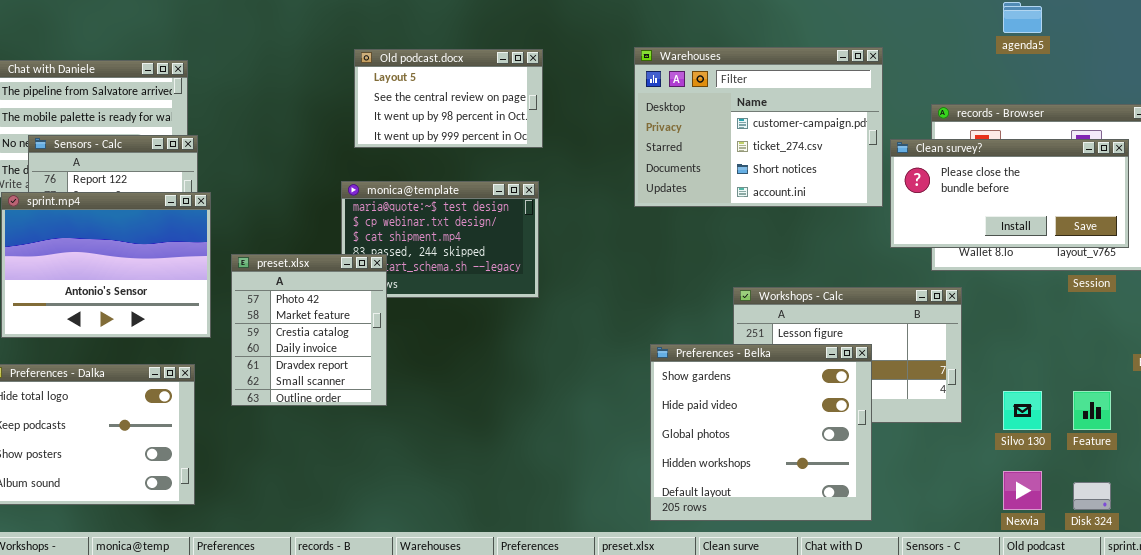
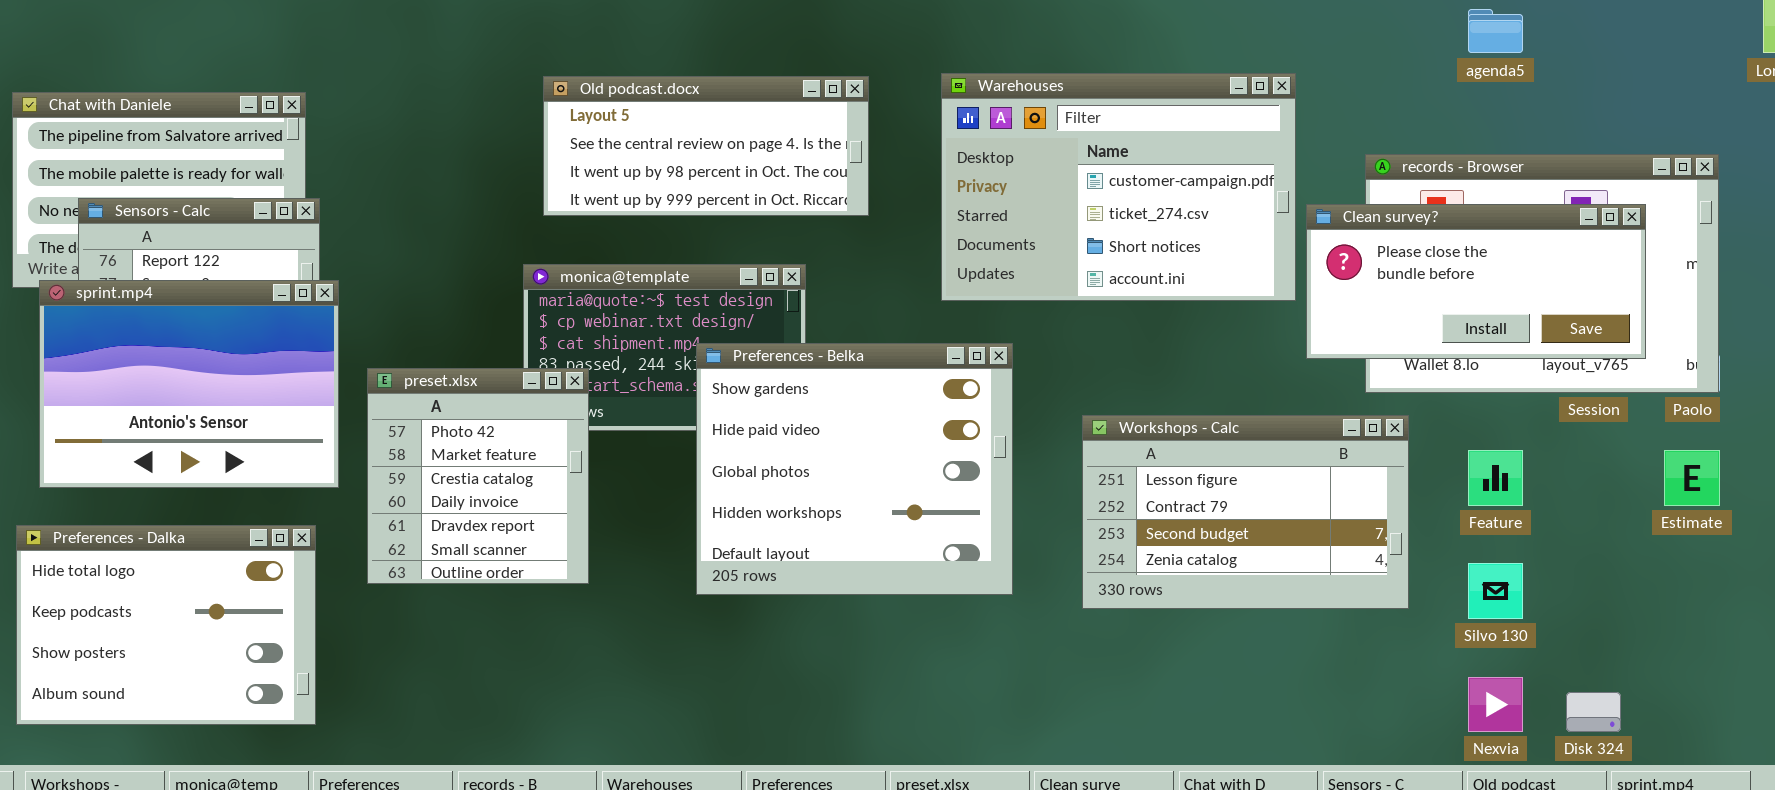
Old podcast.docx: [354,49,543,148] -> [543,76,869,216], resized
Preferences - Belka: [650,344,872,521] -> [696,343,1013,595], moved
Feature: [1073,391,1111,430] -> [1468,450,1523,506], moved

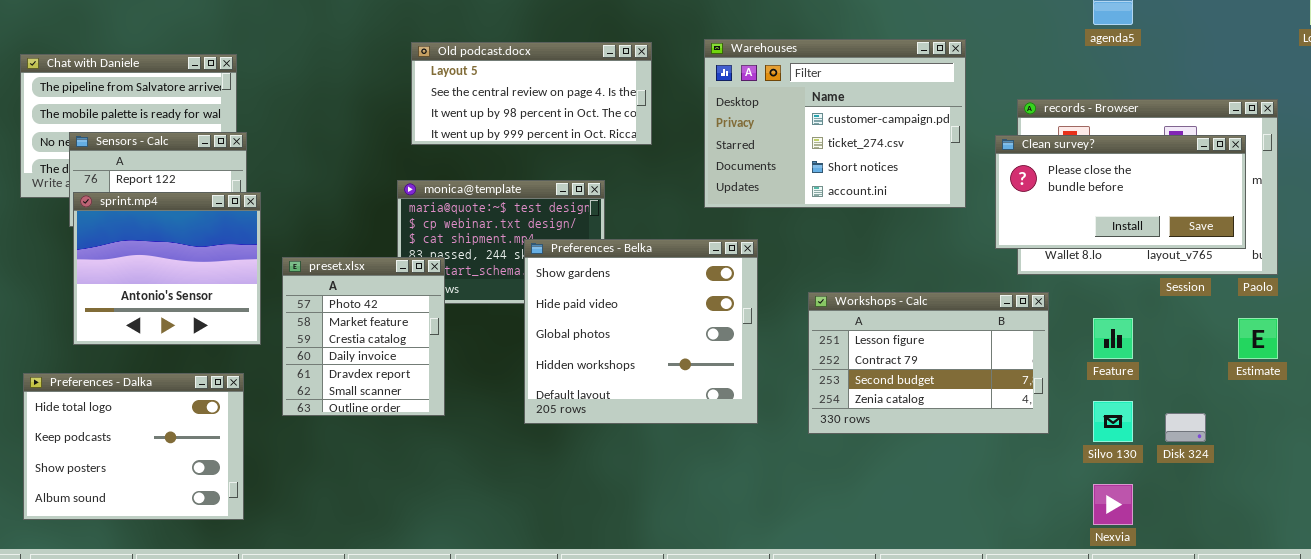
Clean survey?: [1306,204,1646,359] -> [995,135,1246,249], moved
sprint.mp4: [39,280,339,488] -> [73,192,261,345], resized
Disk 324: [1566,692,1621,732] -> [1165,413,1206,442], moved

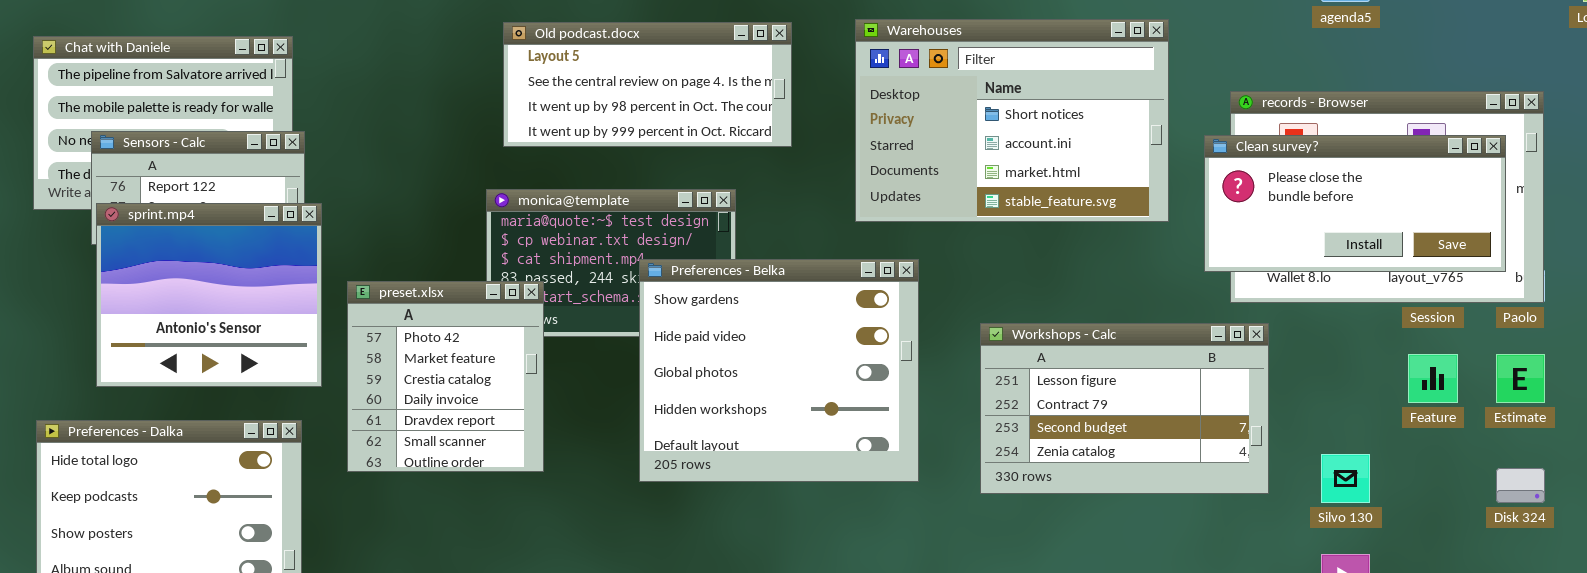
Warehouses: [704,39,966,208] -> [855,19,1169,222], scrolled down 2 rows
Feature: [1093,318,1133,359] -> [1408,354,1458,403], moved
Disk 324: [1165,413,1206,442] -> [1496,468,1545,503], moved

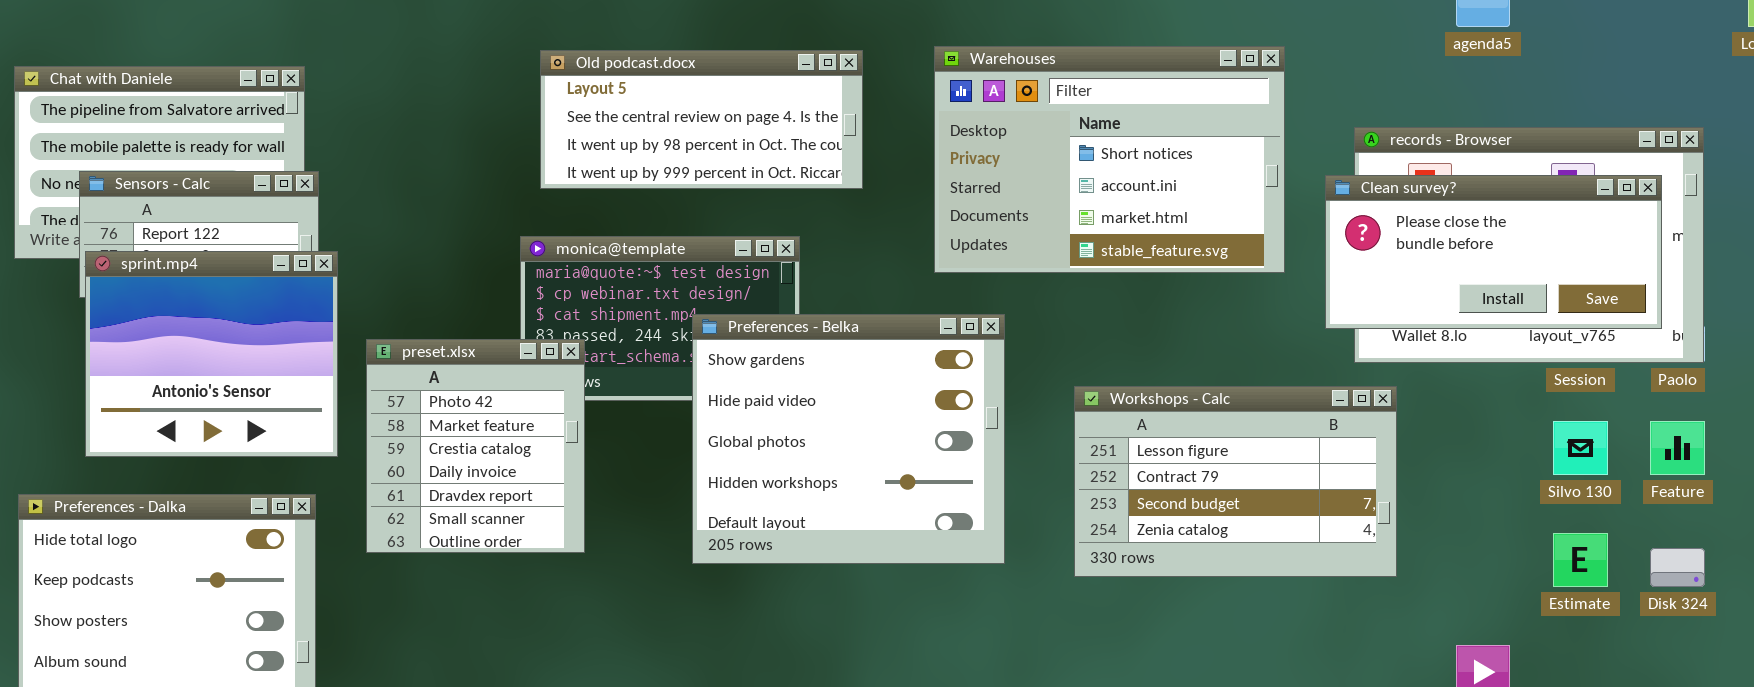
Feature: [1408,354,1458,403] -> [1650,421,1705,475], moved
Estimate: [1496,354,1545,403] -> [1553,533,1608,587], moved
Silvo 130: [1321,454,1370,503] -> [1553,421,1608,475], moved

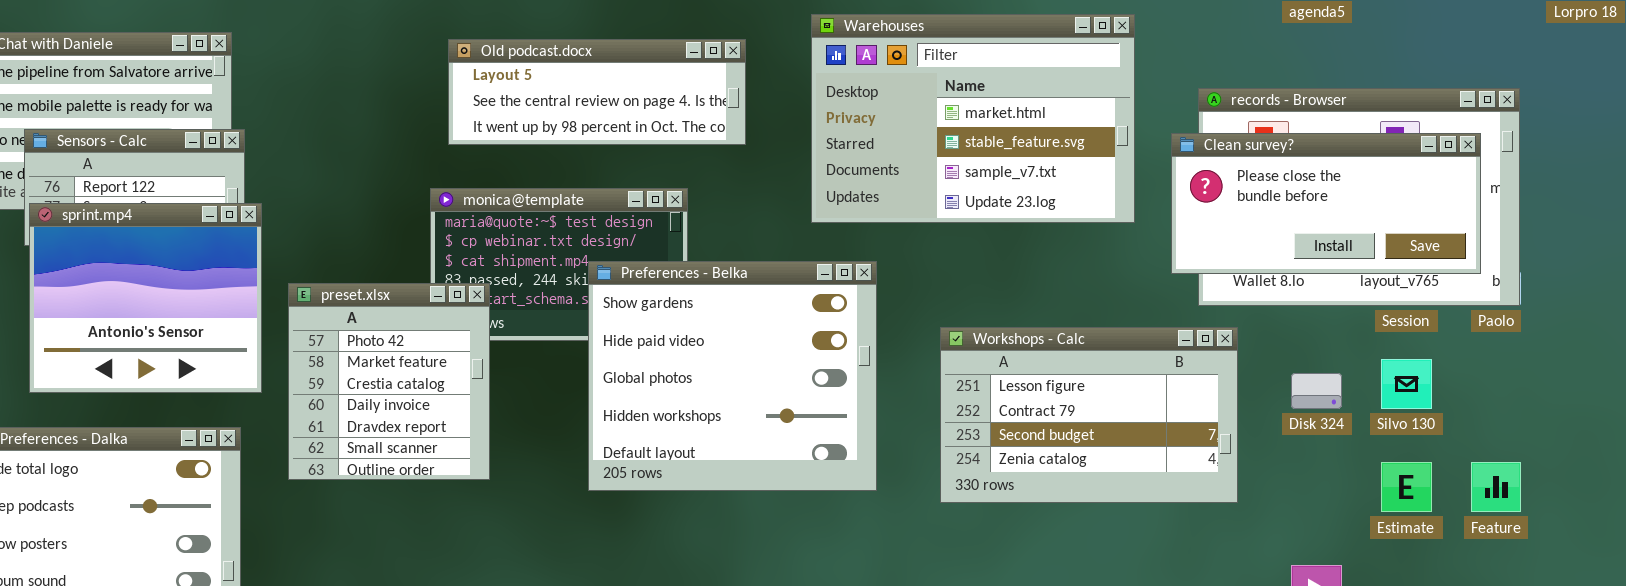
Warehouses: [934,46,1285,273] -> [811,14,1135,223], scrolled down 2 rows
Old podcast.docx: [540,50,863,189] -> [448,39,746,145], resized
Feature: [1650,421,1705,475] -> [1471,462,1521,512], moved
Disk 324: [1650,548,1705,587] -> [1291,373,1342,409], moved

